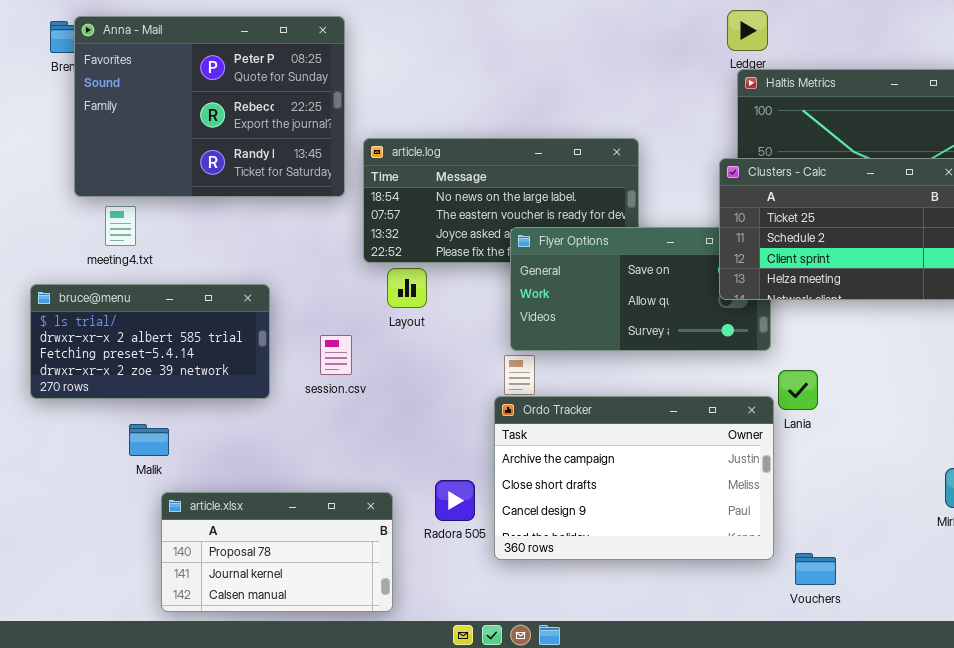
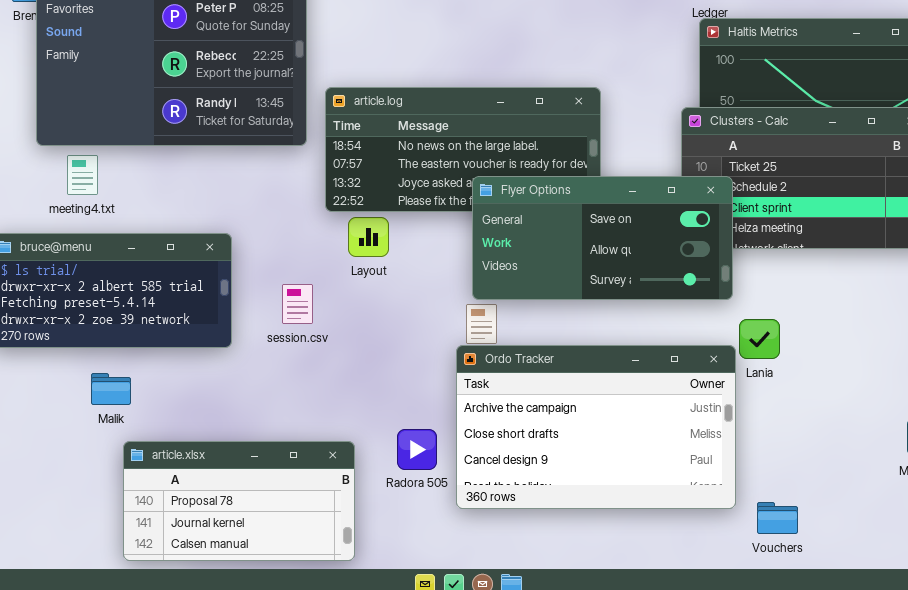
Flyer Options: [510,227,771,351] -> [472,176,733,300], raised

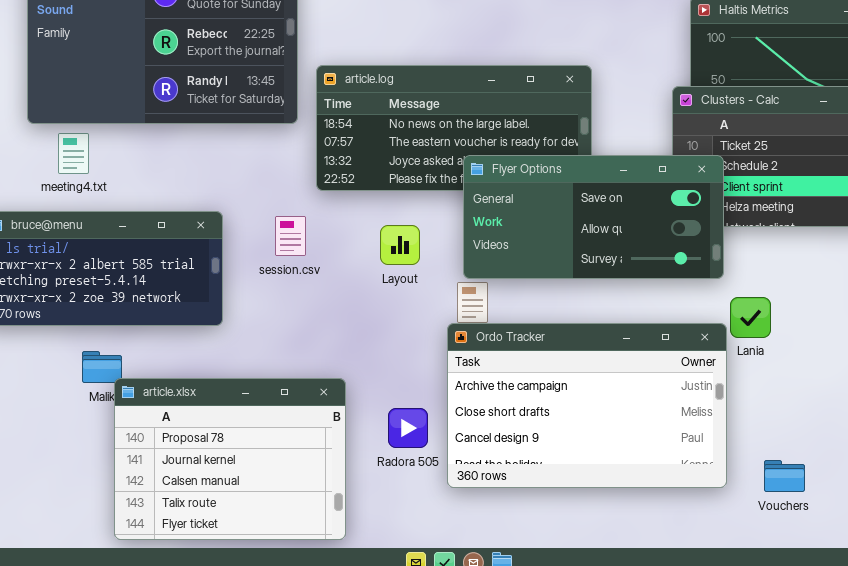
Layout: [348,217,389,257] -> [380,225,420,265], moved
session.csv: [282,284,313,324] -> [275,216,306,256], moved
article.xlsx: [123,441,355,561] -> [114,378,346,540], resized
Vouchers: [757,502,798,534] -> [764,460,805,492], moved

